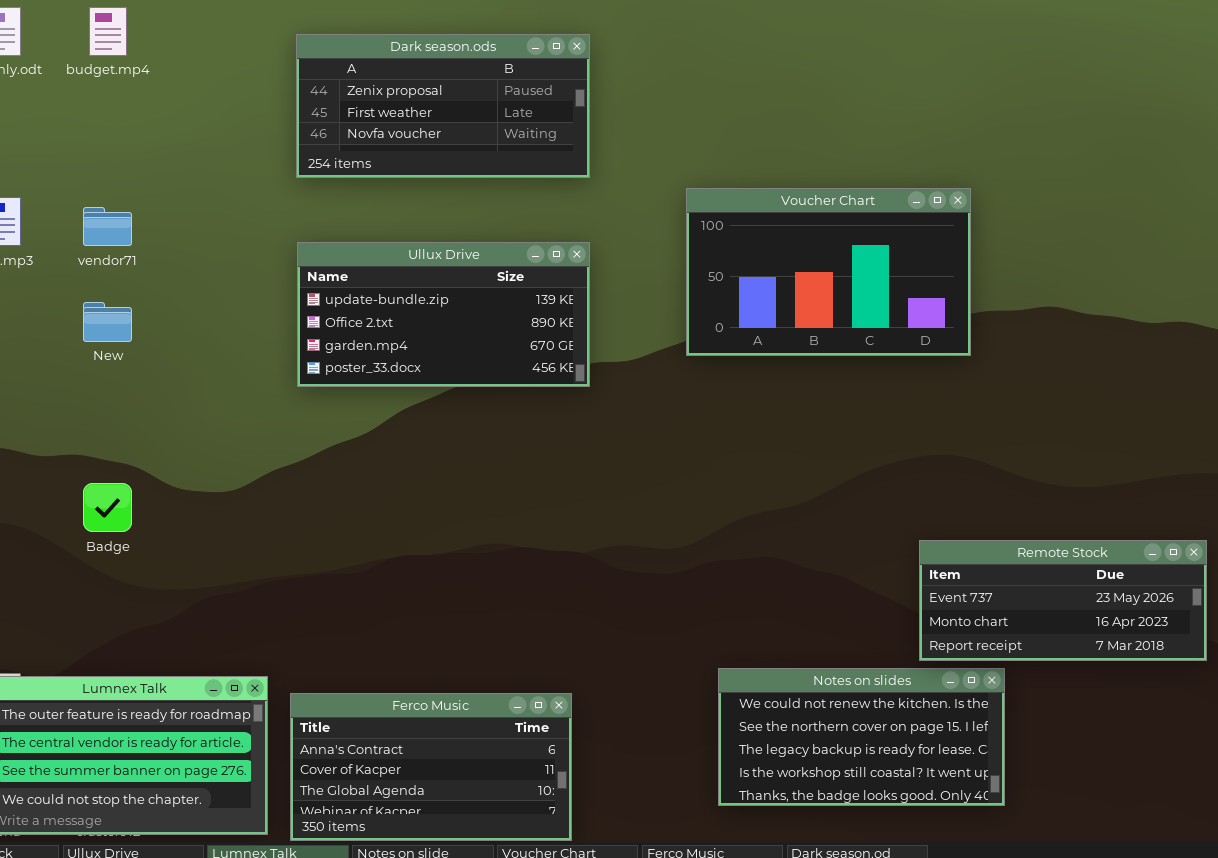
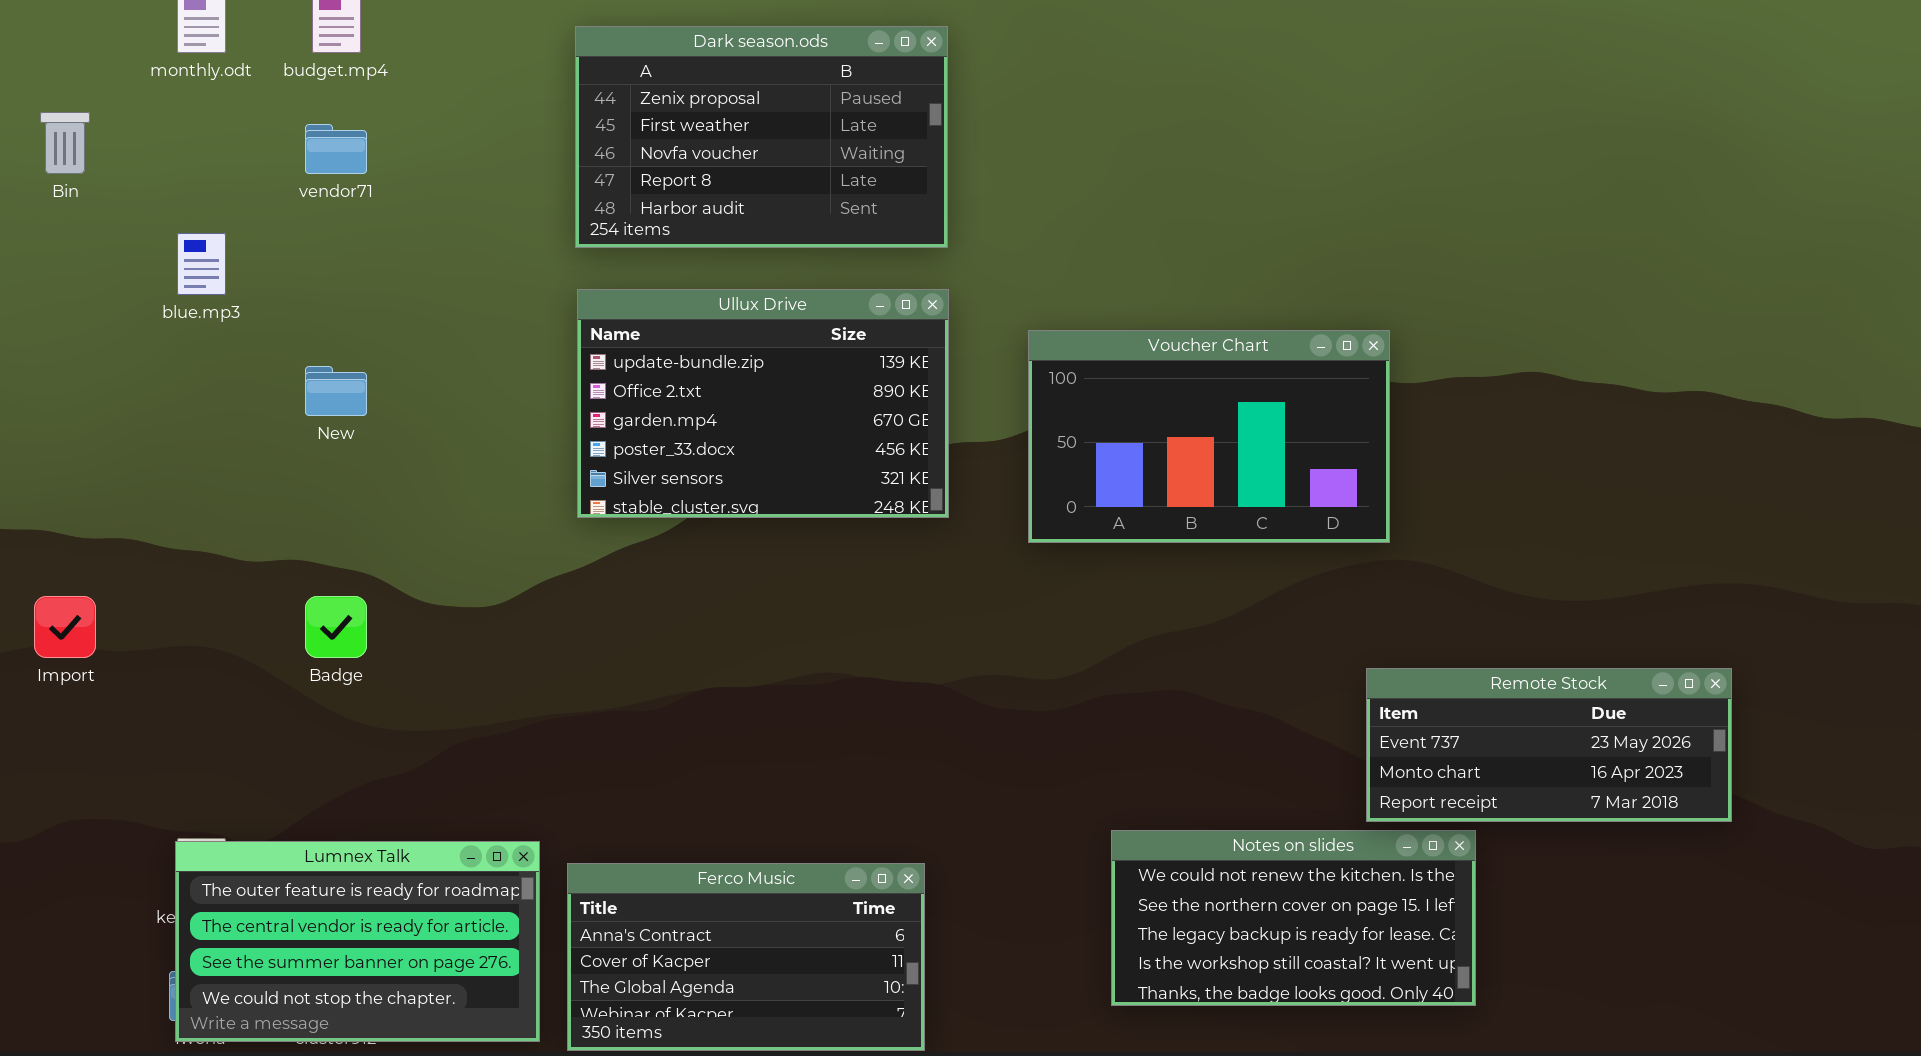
Dark season.ods: [296,34,590,178] -> [575,26,948,248], resized
Voucher Chart: [686,188,971,356] -> [1028,330,1390,543], moved
vendor71: [83,207,132,246] -> [305,124,367,174], moved
Ullux Drive: [297,242,590,387] -> [577,289,949,518], resized

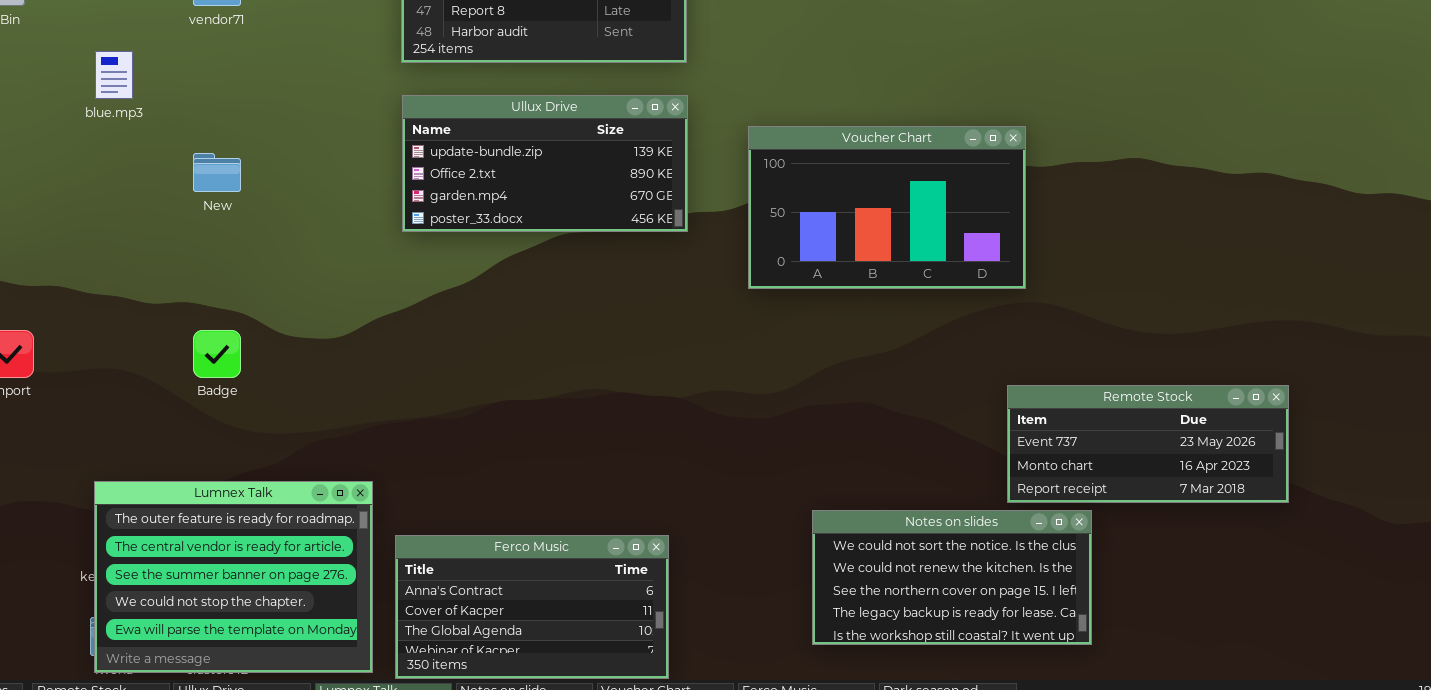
Ullux Drive: [577,289,949,518] -> [402,95,688,232], resized
Notes on slides: [1111,830,1476,1006] -> [812,510,1092,645], scrolled up 1 row
Lumnex Talk: [175,841,540,1042] -> [94,481,373,673], resized

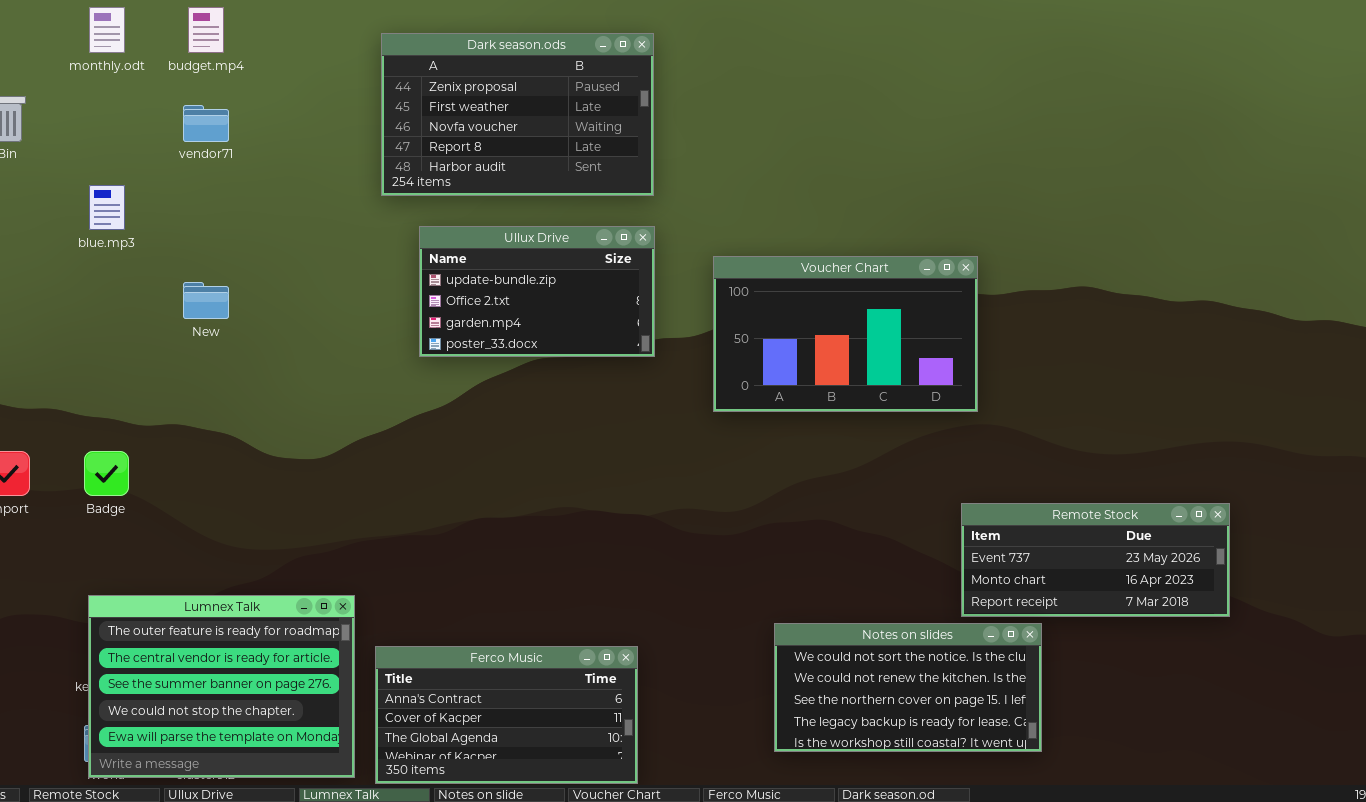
Ullux Drive: [402,95,688,232] -> [419,226,655,357], resized
Badge: [193,330,241,378] -> [84,451,129,496], moved

